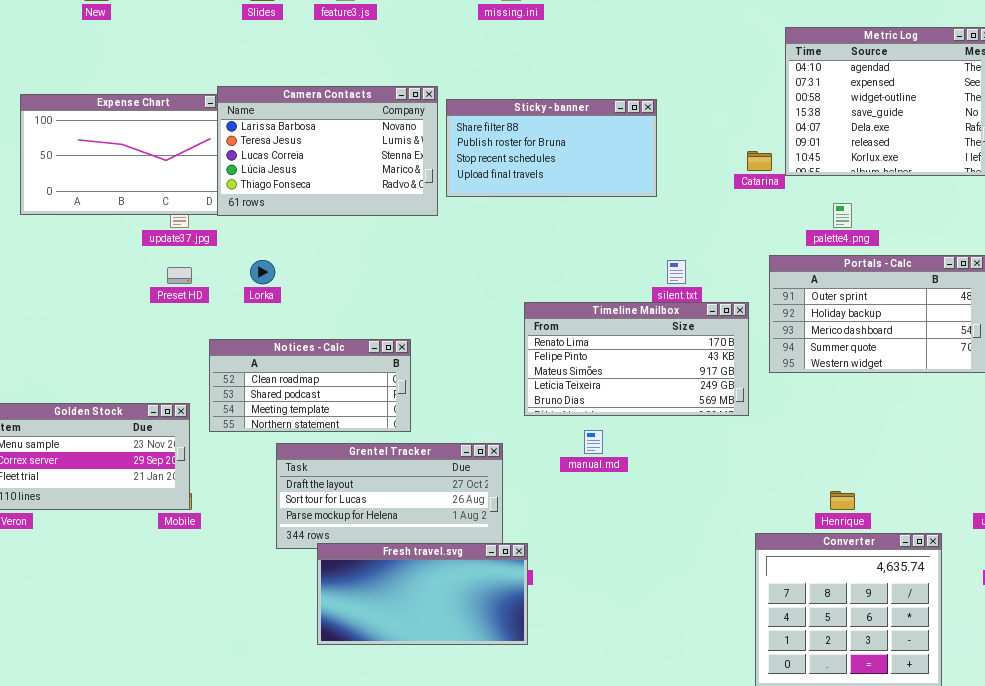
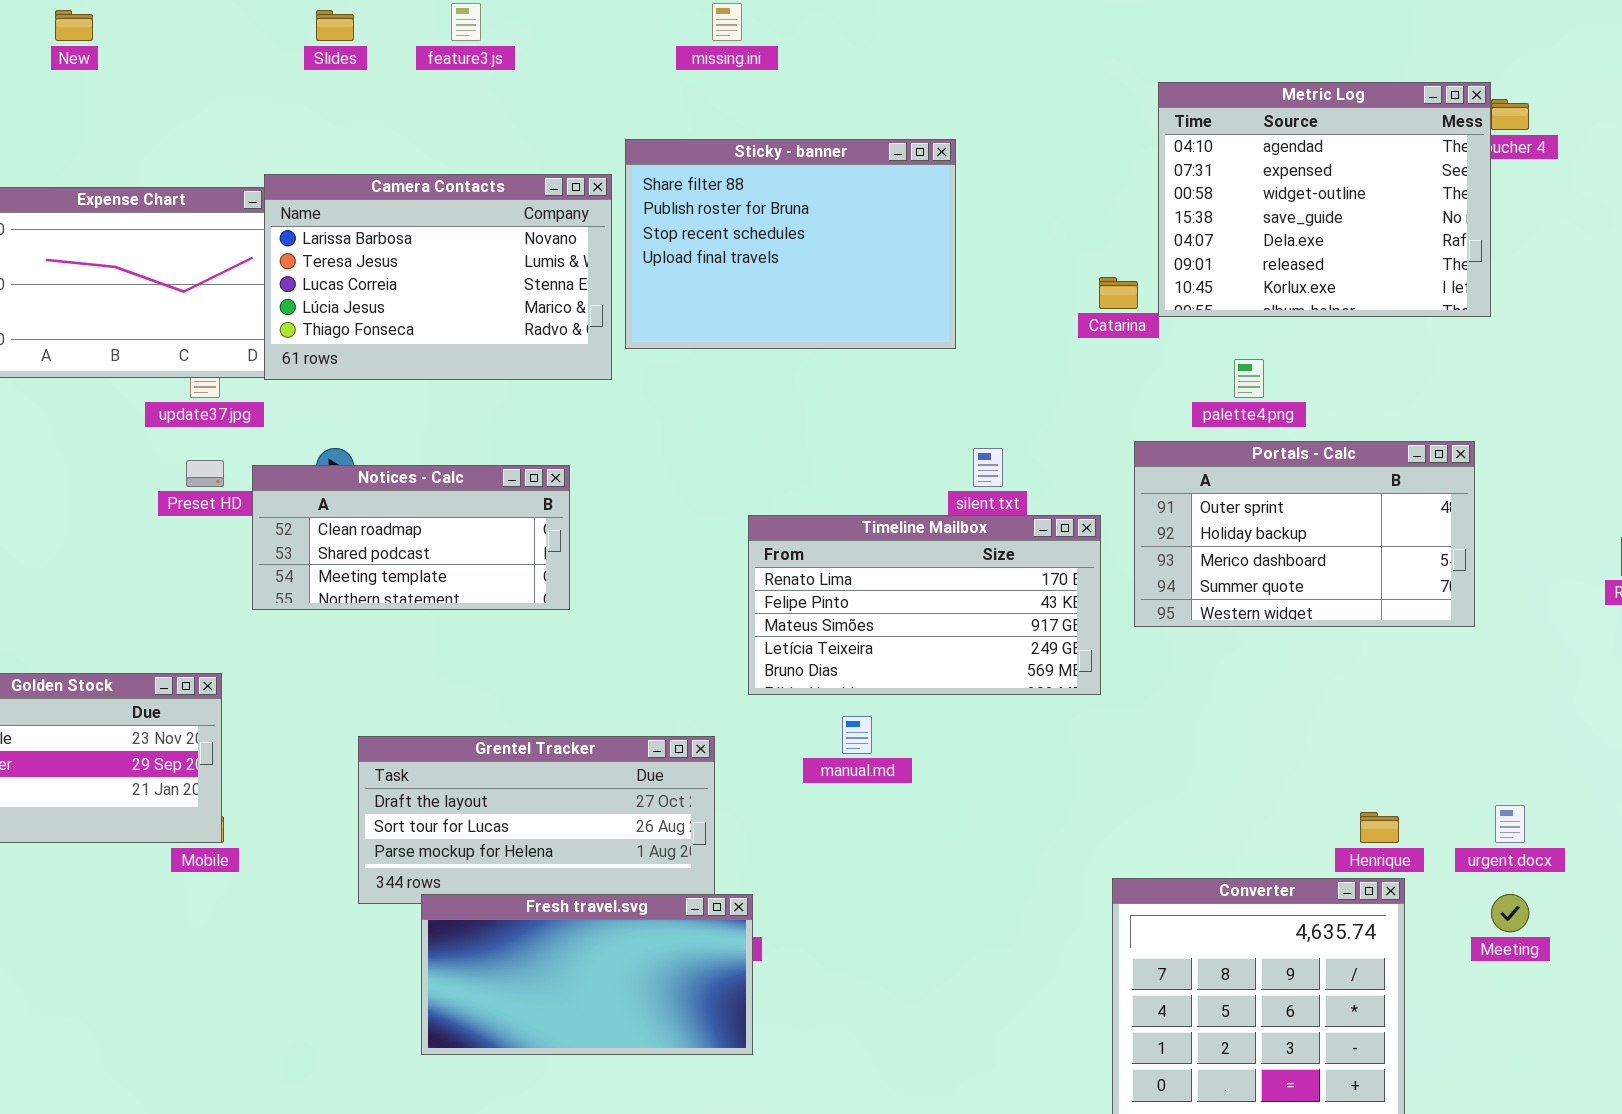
Sticky - banner: [446,99,657,197] -> [625,139,956,349], resized
Notices - Calc: [209,339,411,432] -> [252,465,570,610], moved
Henrique: [830,491,855,510] -> [1360,812,1399,843], moved

